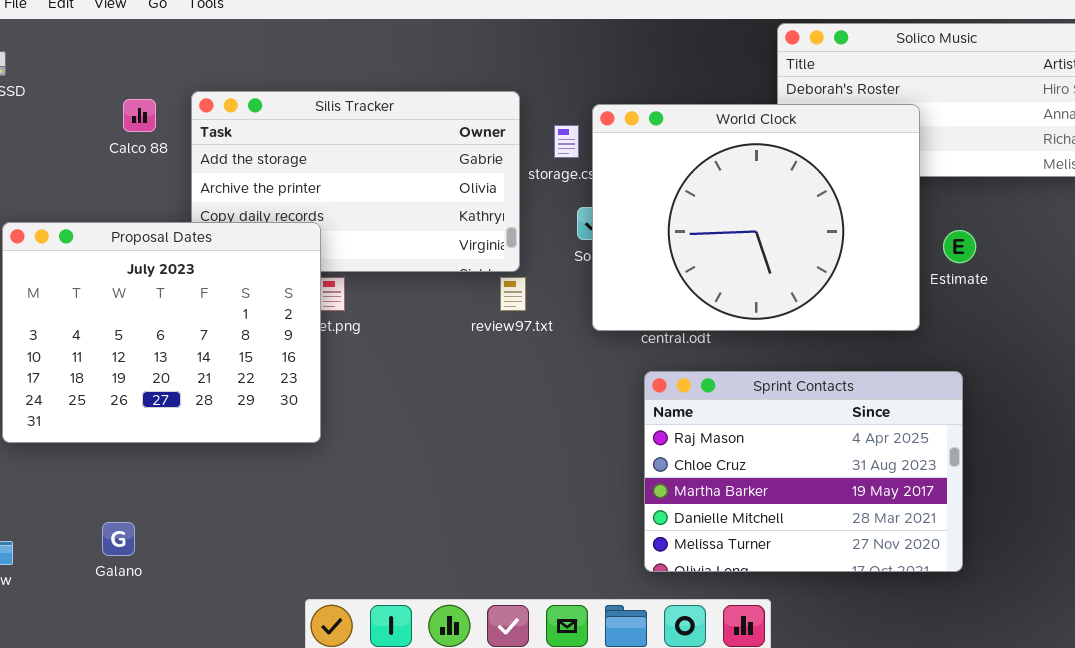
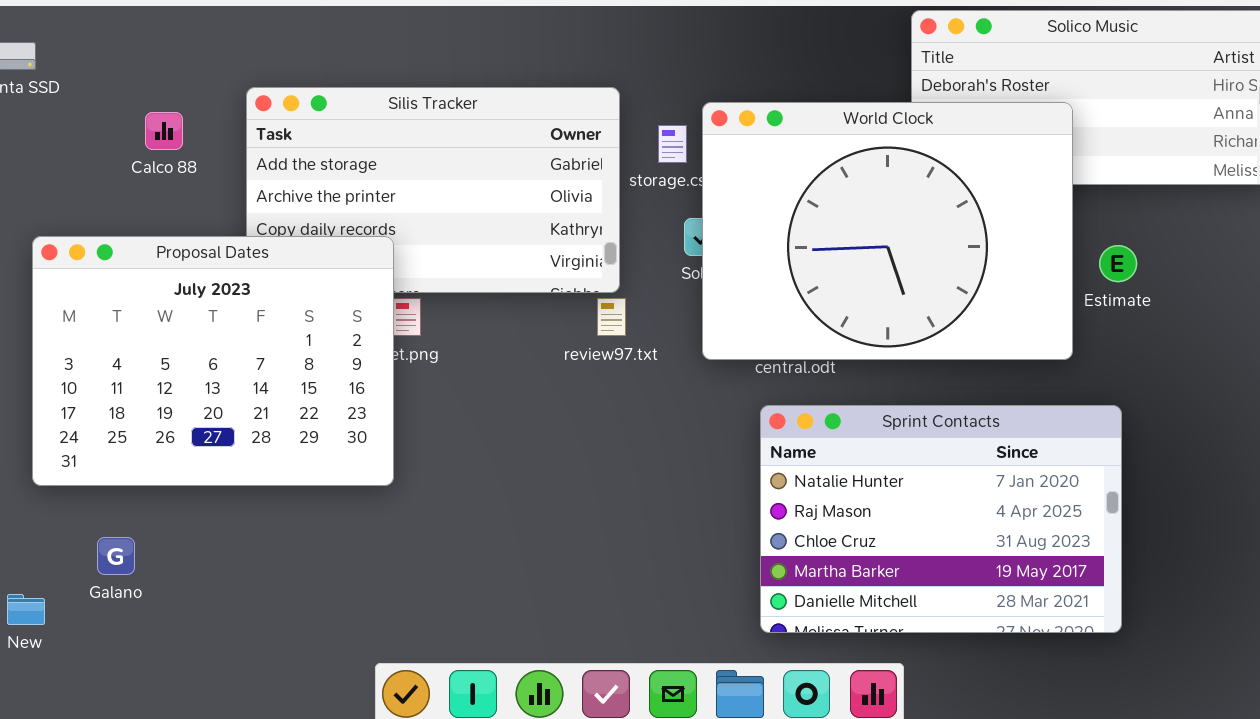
Calco 88: [123,99,156,132] -> [145,112,183,150], moved
Sprint Contacts: [644,371,963,572] -> [760,405,1122,633], scrolled up 1 row
Galano: [102,522,135,556] -> [97,537,135,575], moved

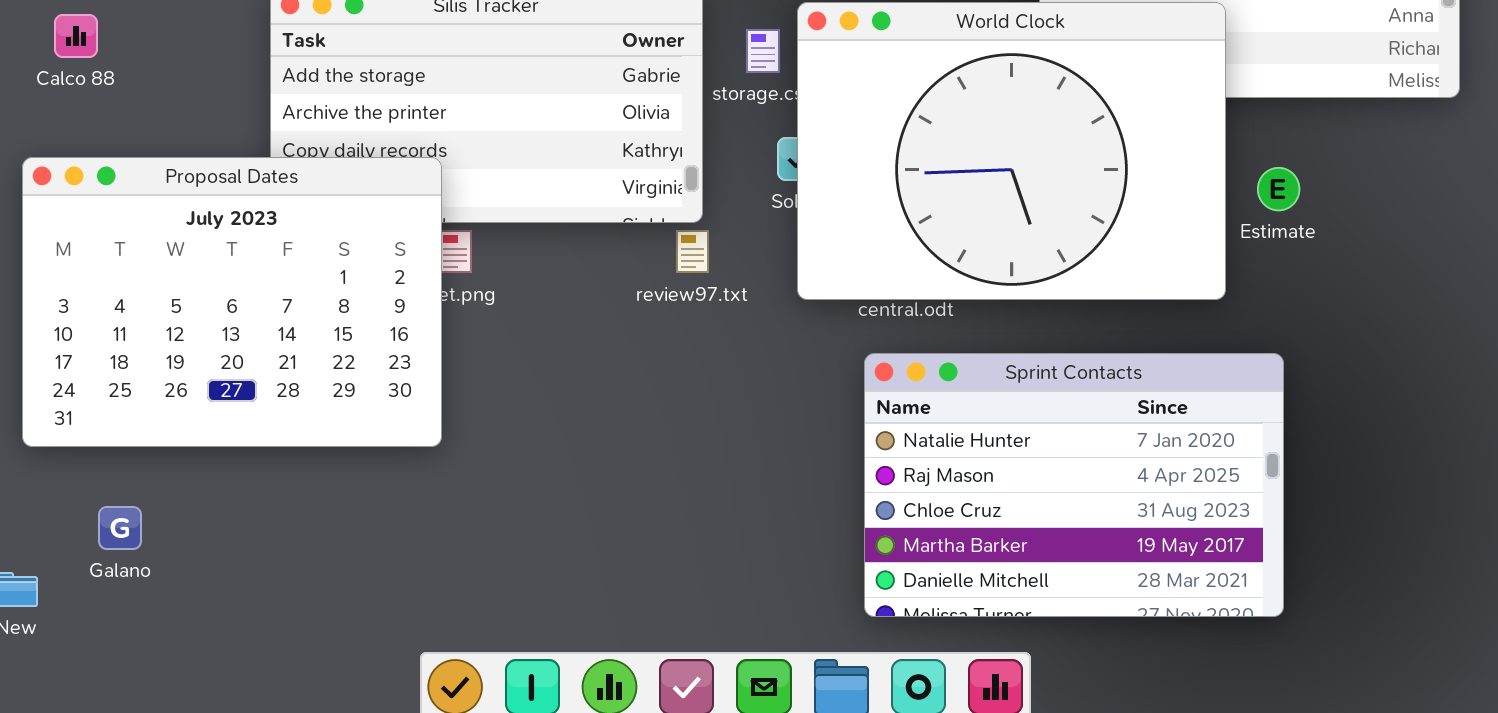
Calco 88: [145,112,183,150] -> [54,14,98,58], moved

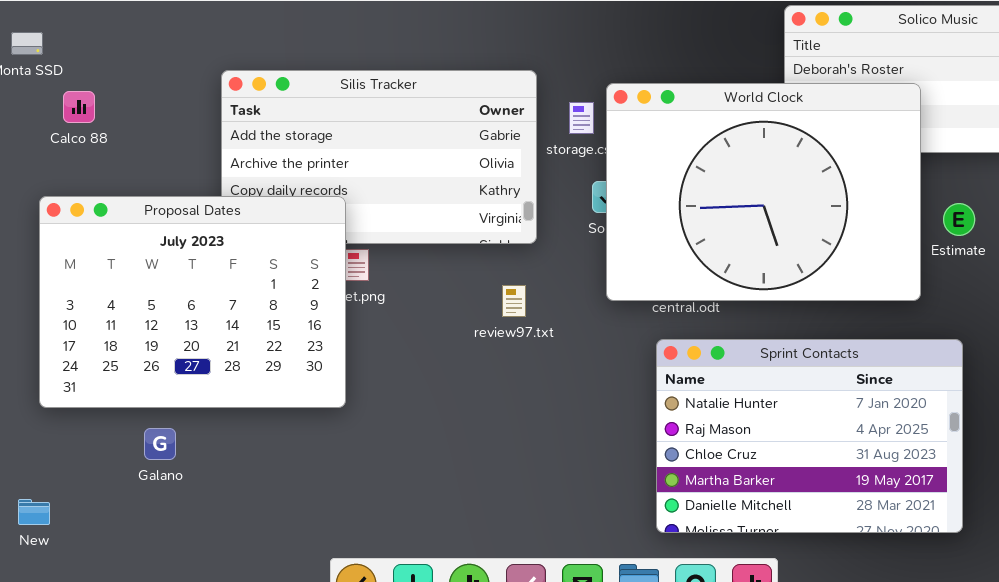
review97.txt: [676,230,709,273] -> [502,285,526,317], moved
Galano: [98,506,142,550] -> [144,428,176,460], moved

